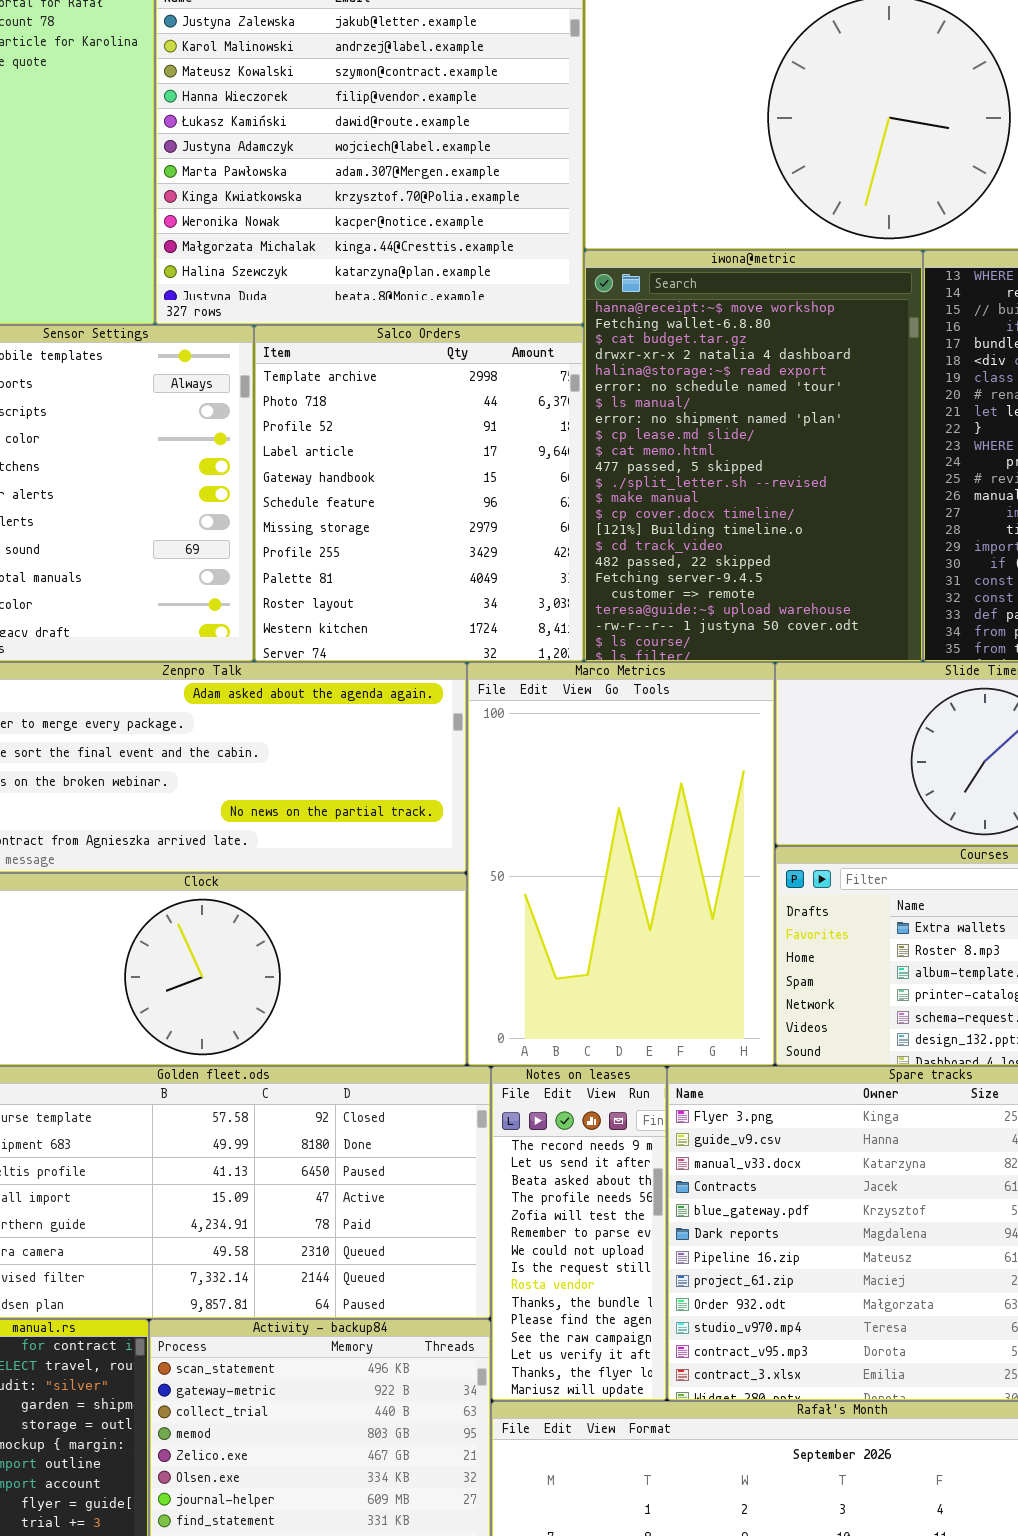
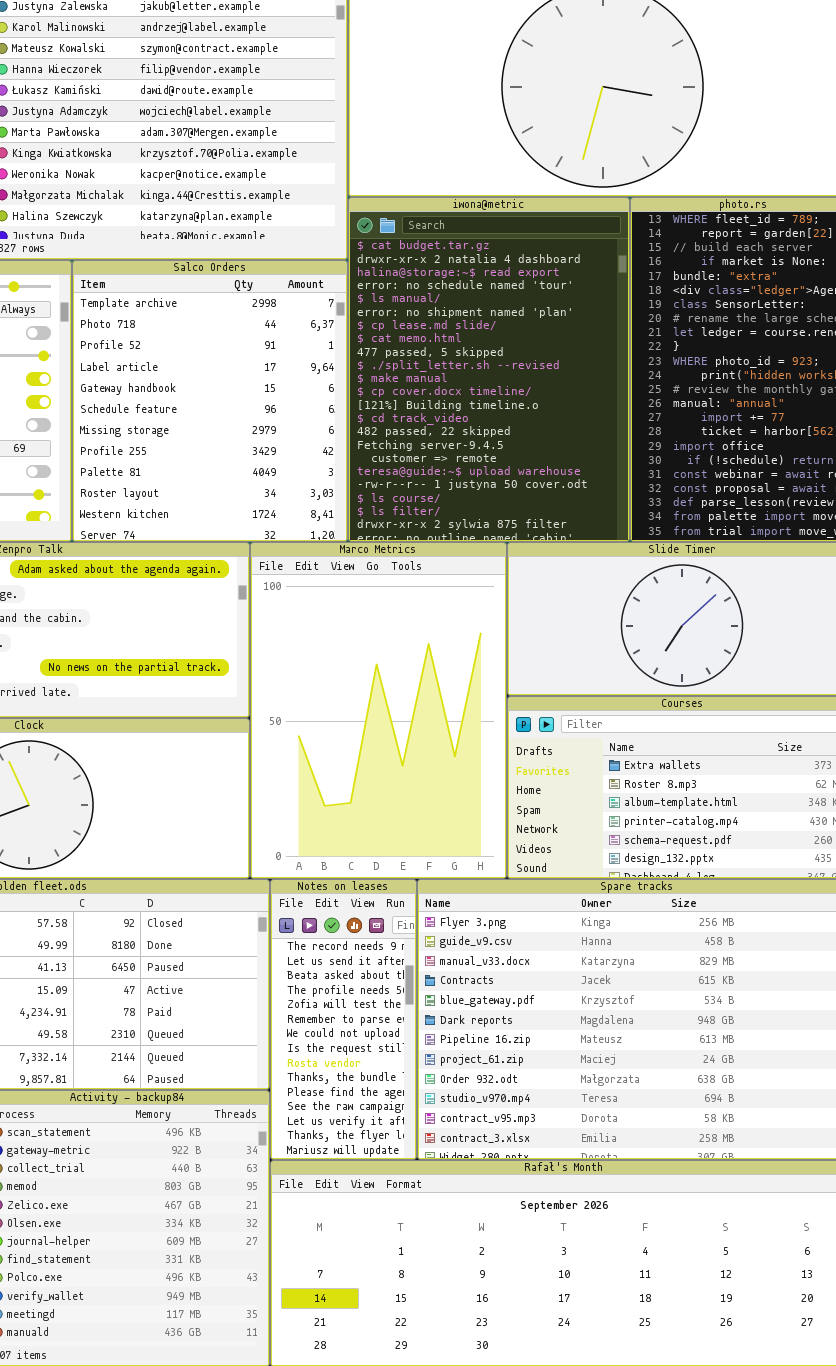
iwona@metric: [584,250,923,662] -> [348,197,630,542], scrolled down 2 rows

